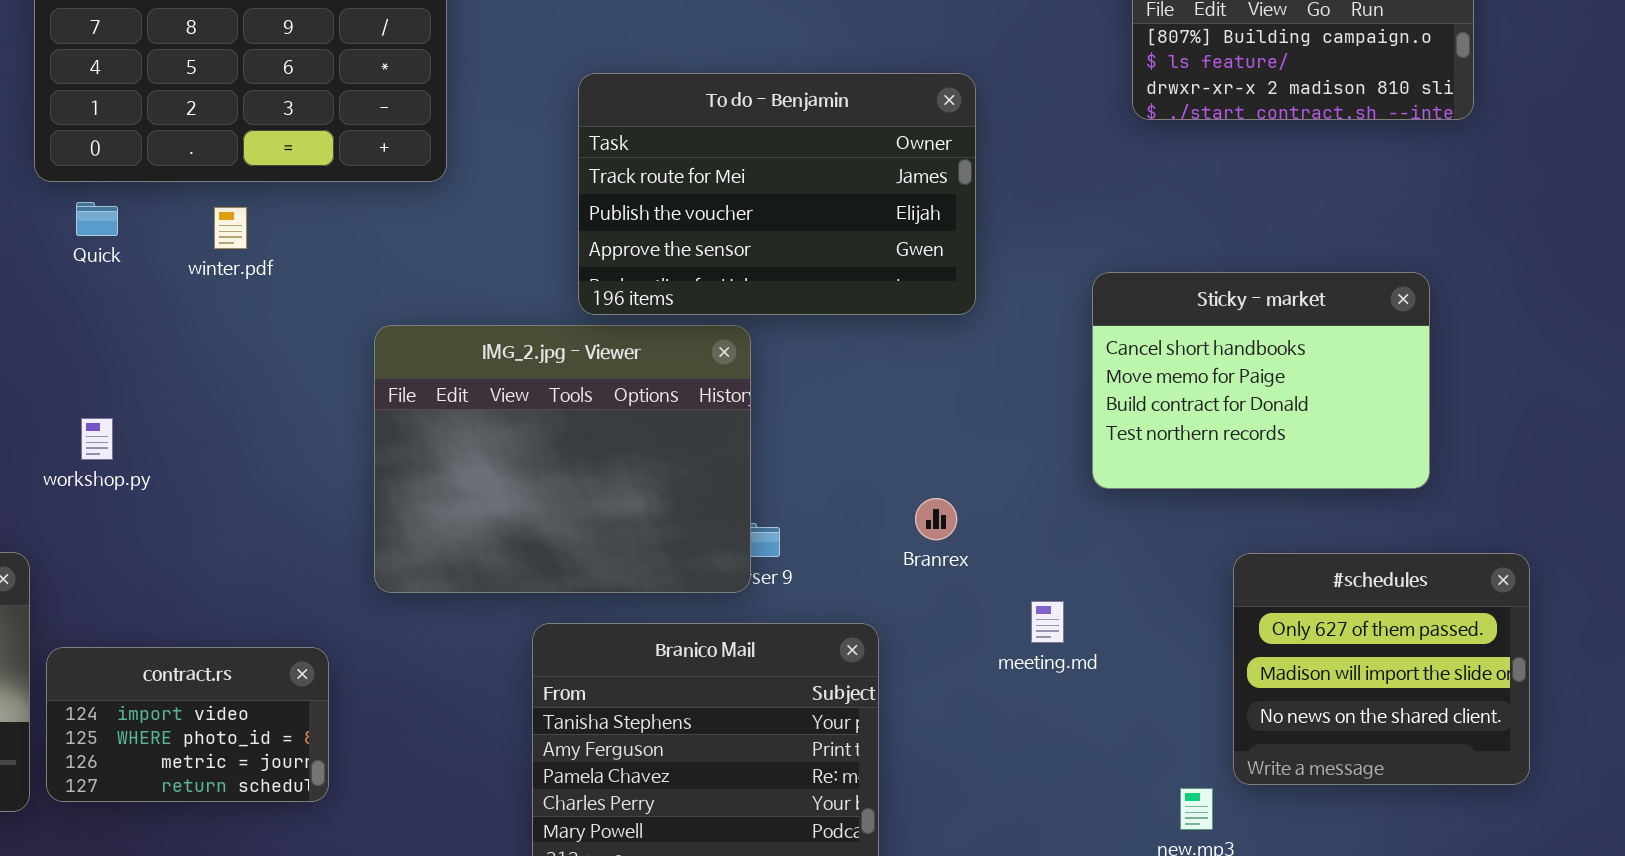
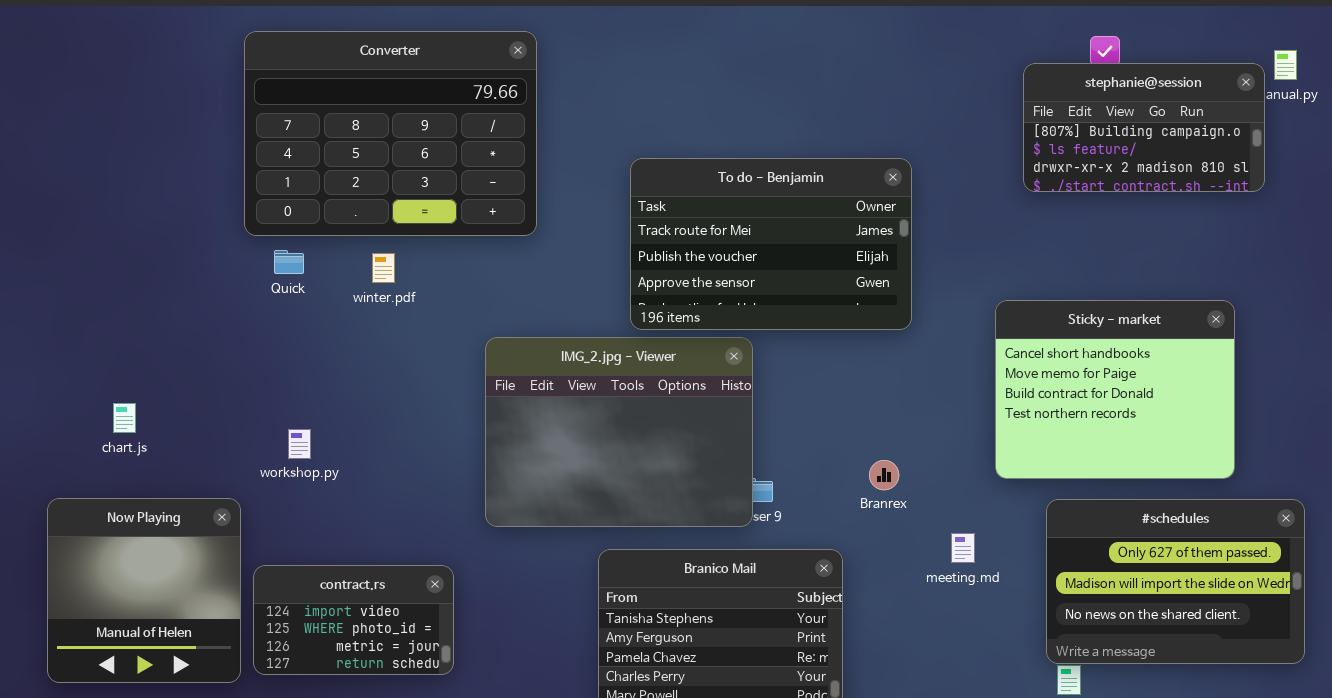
Sticky - market: [1092,272,1430,489] -> [995,300,1235,479], resized
workshop.py: [81,418,113,460] -> [288,429,311,459], moved
#schedules: [1233,553,1530,785] -> [1046,499,1305,664], resized

